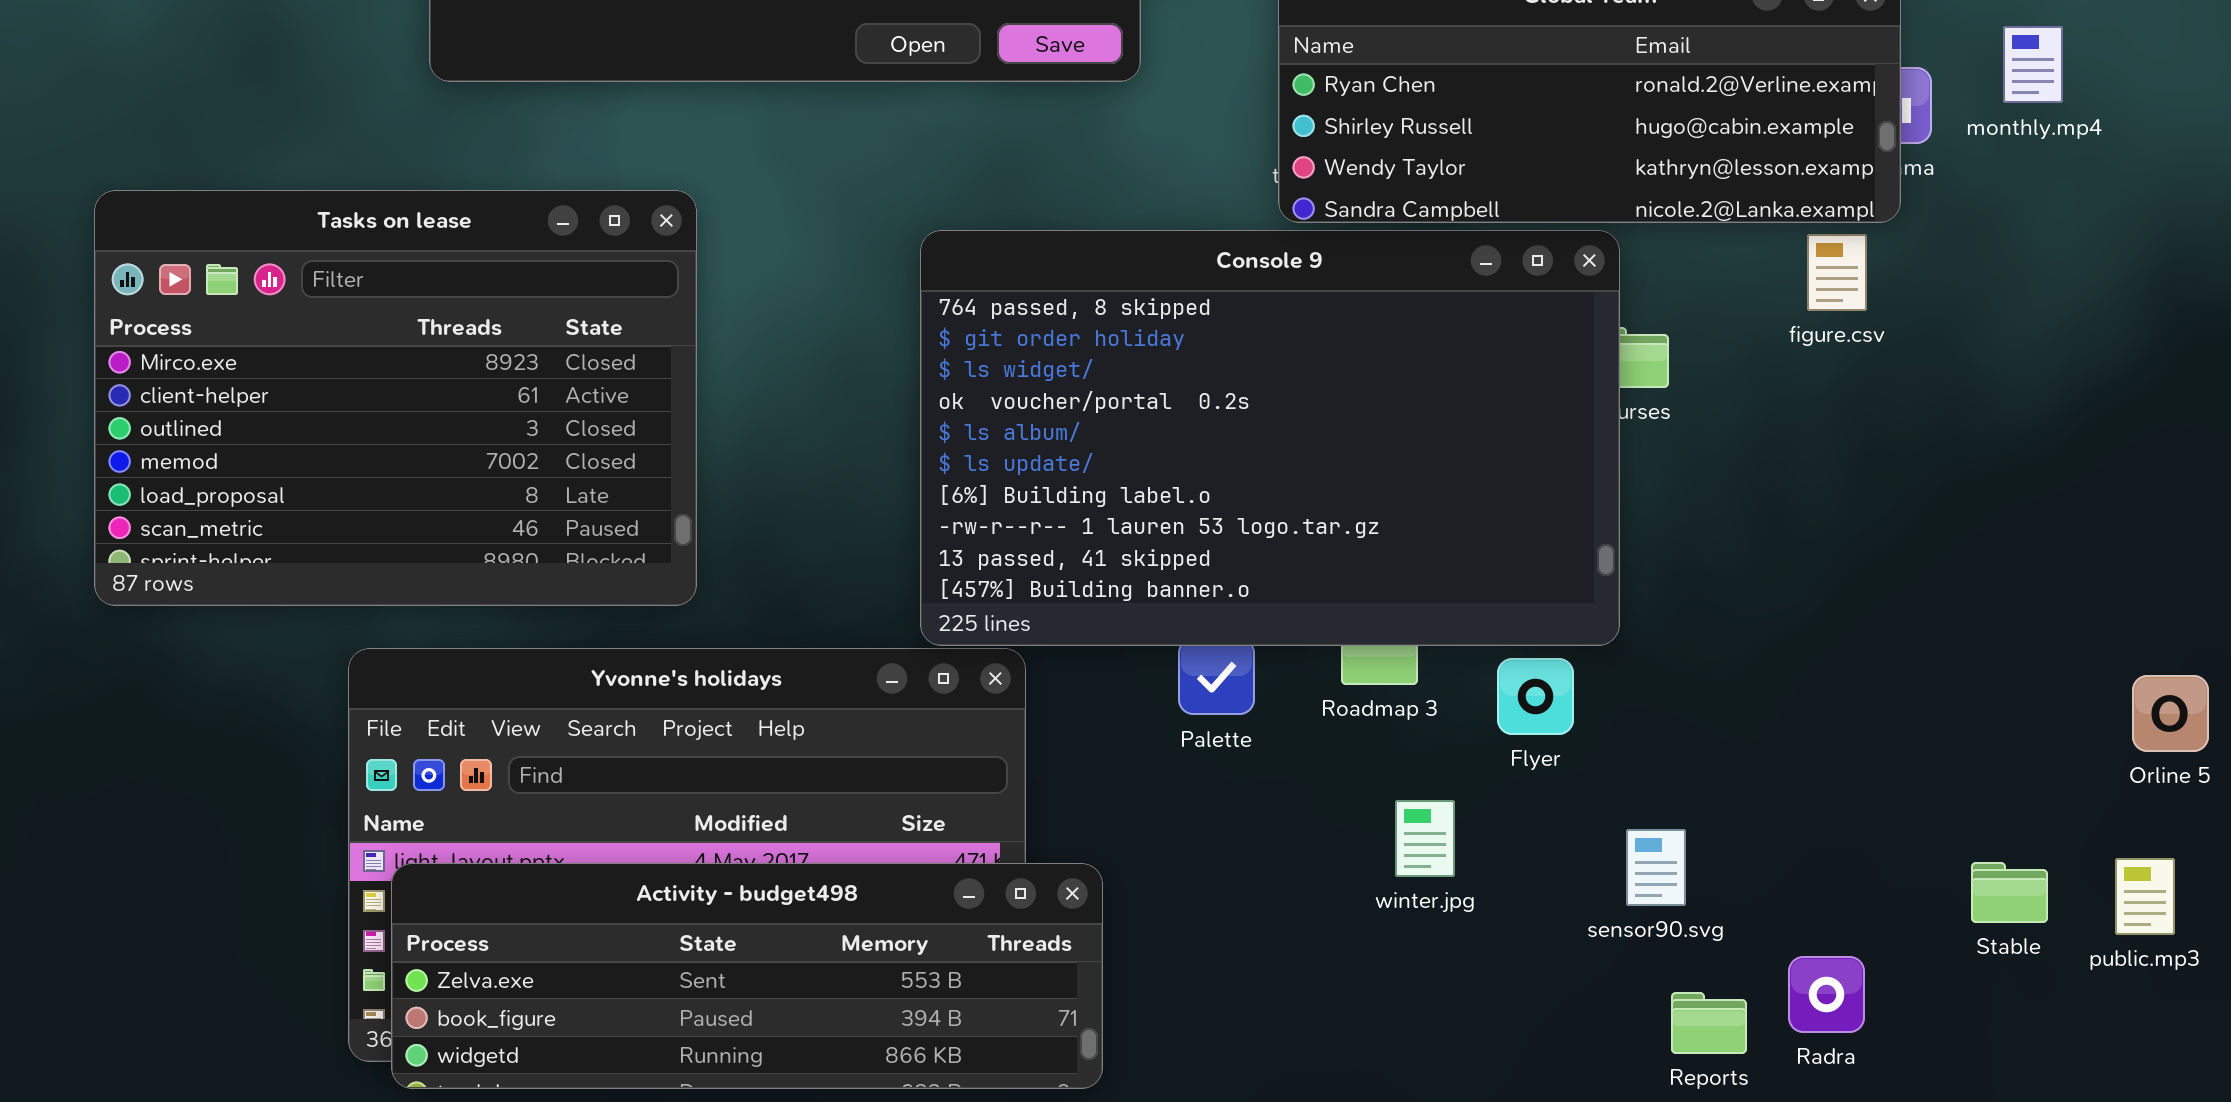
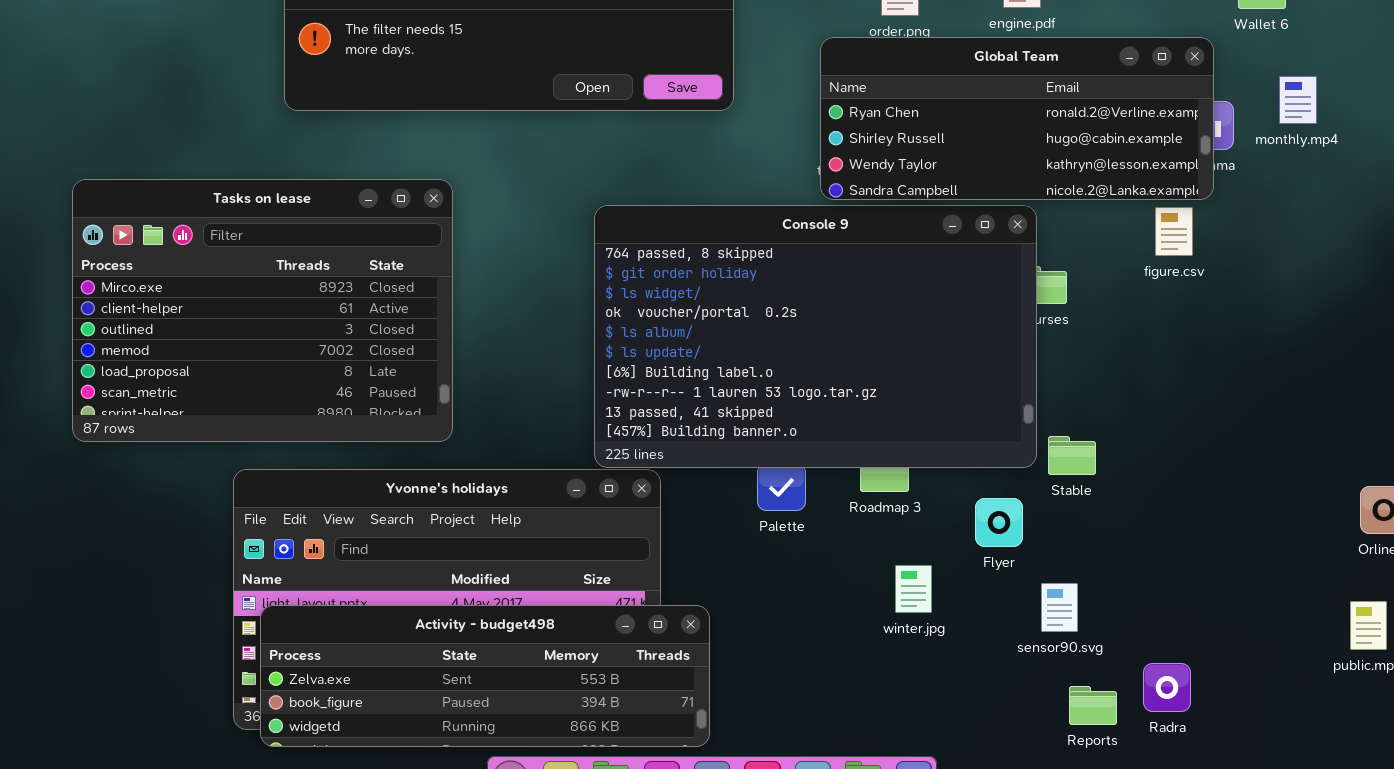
Flyer: [1497,658,1574,735] -> [975,498,1023,547], moved
Stable: [1971,862,2048,923] -> [1048,436,1096,475], moved

